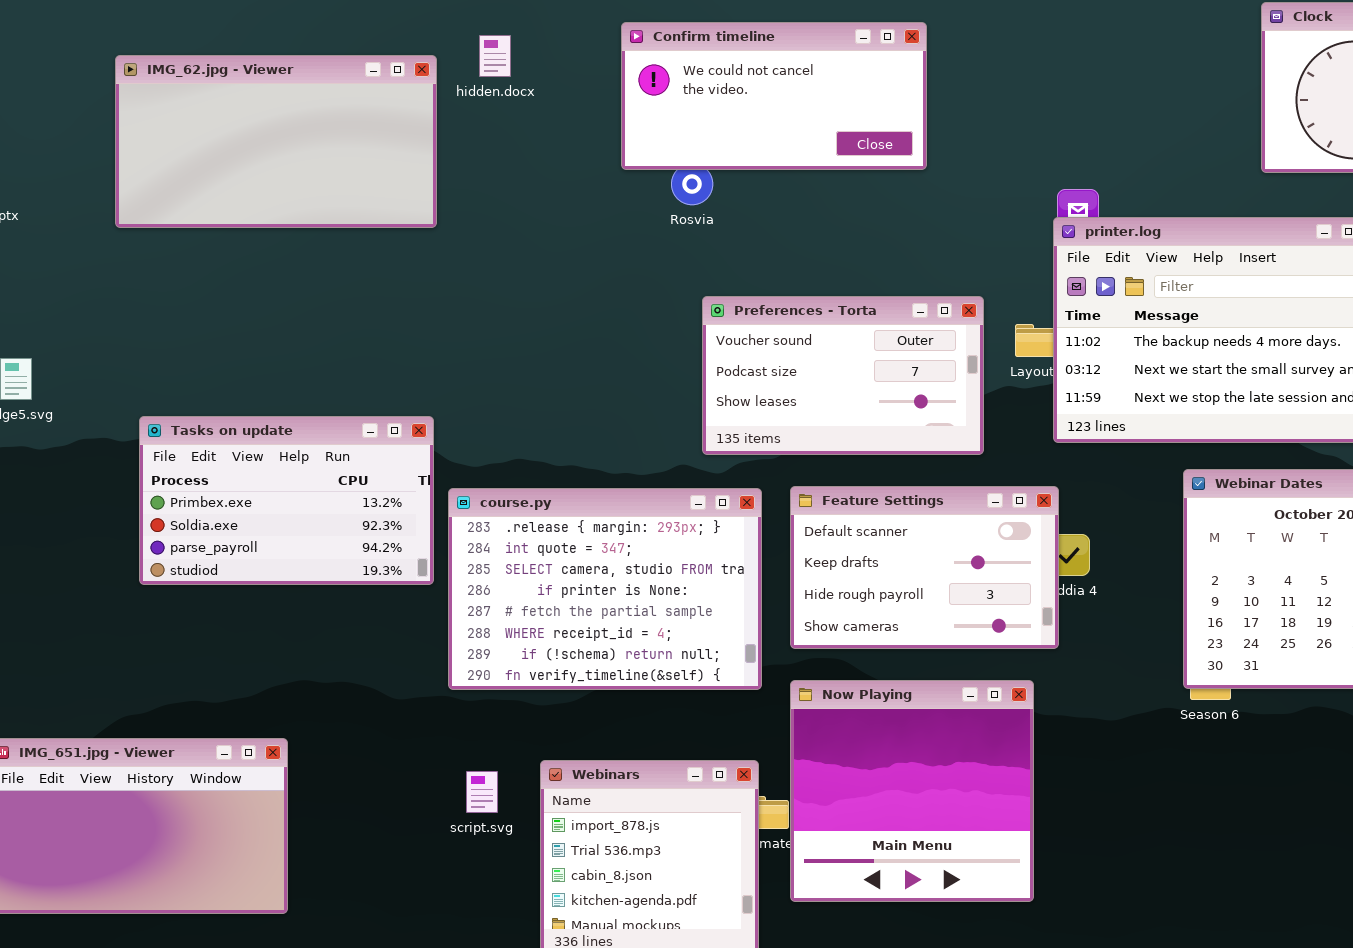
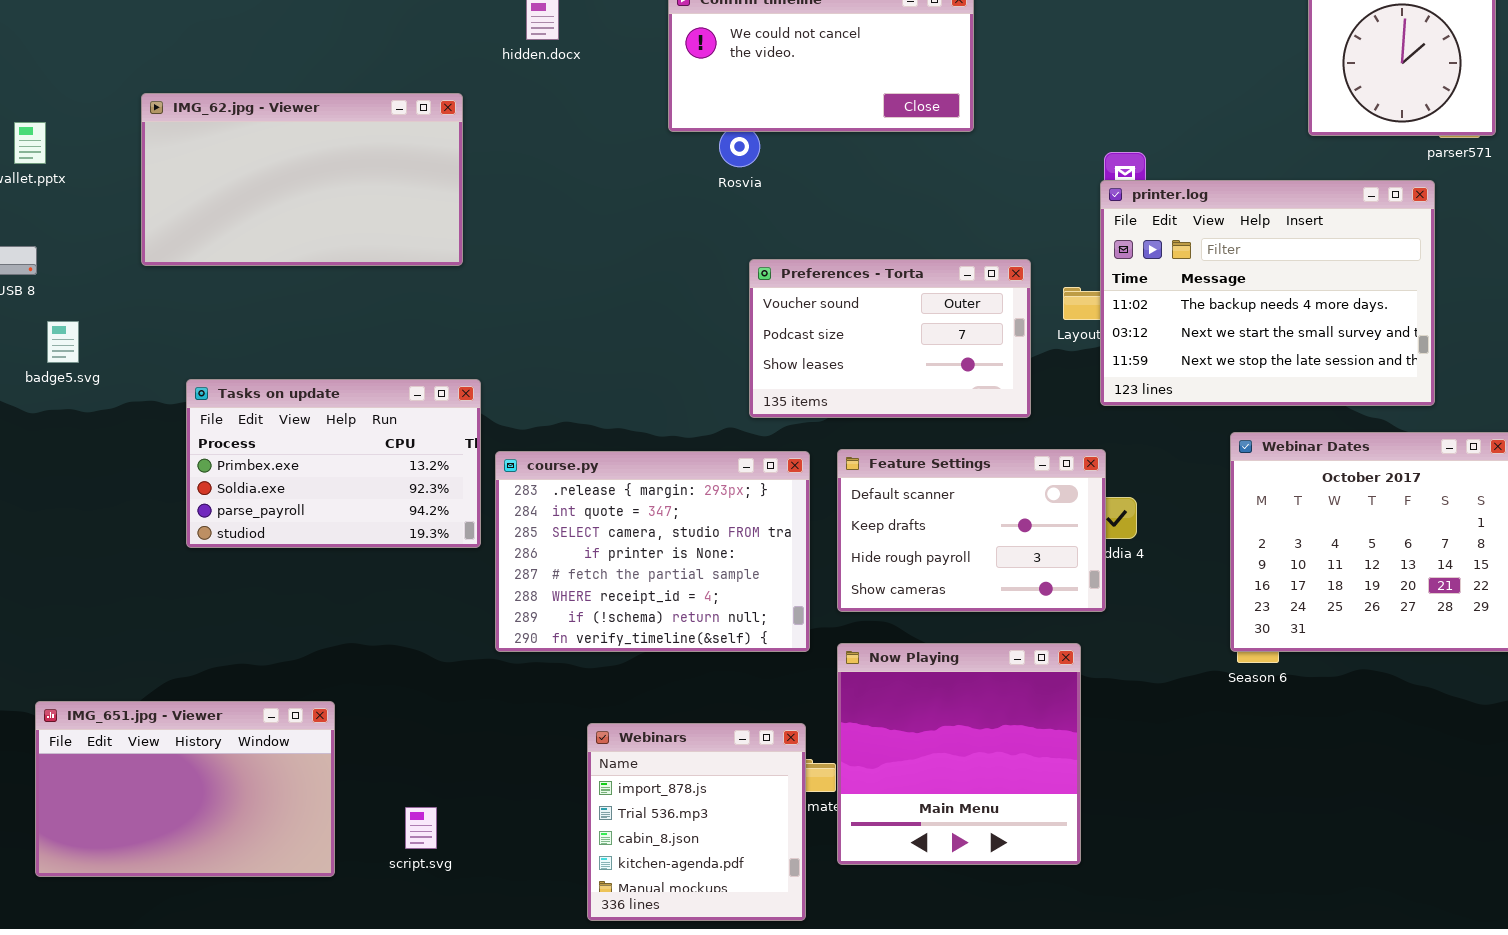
IMG_62.jpg - Viewer: [115,55,437,228] -> [141,93,463,266], moved
script.svg: [466,771,498,813] -> [405,807,437,849], moved

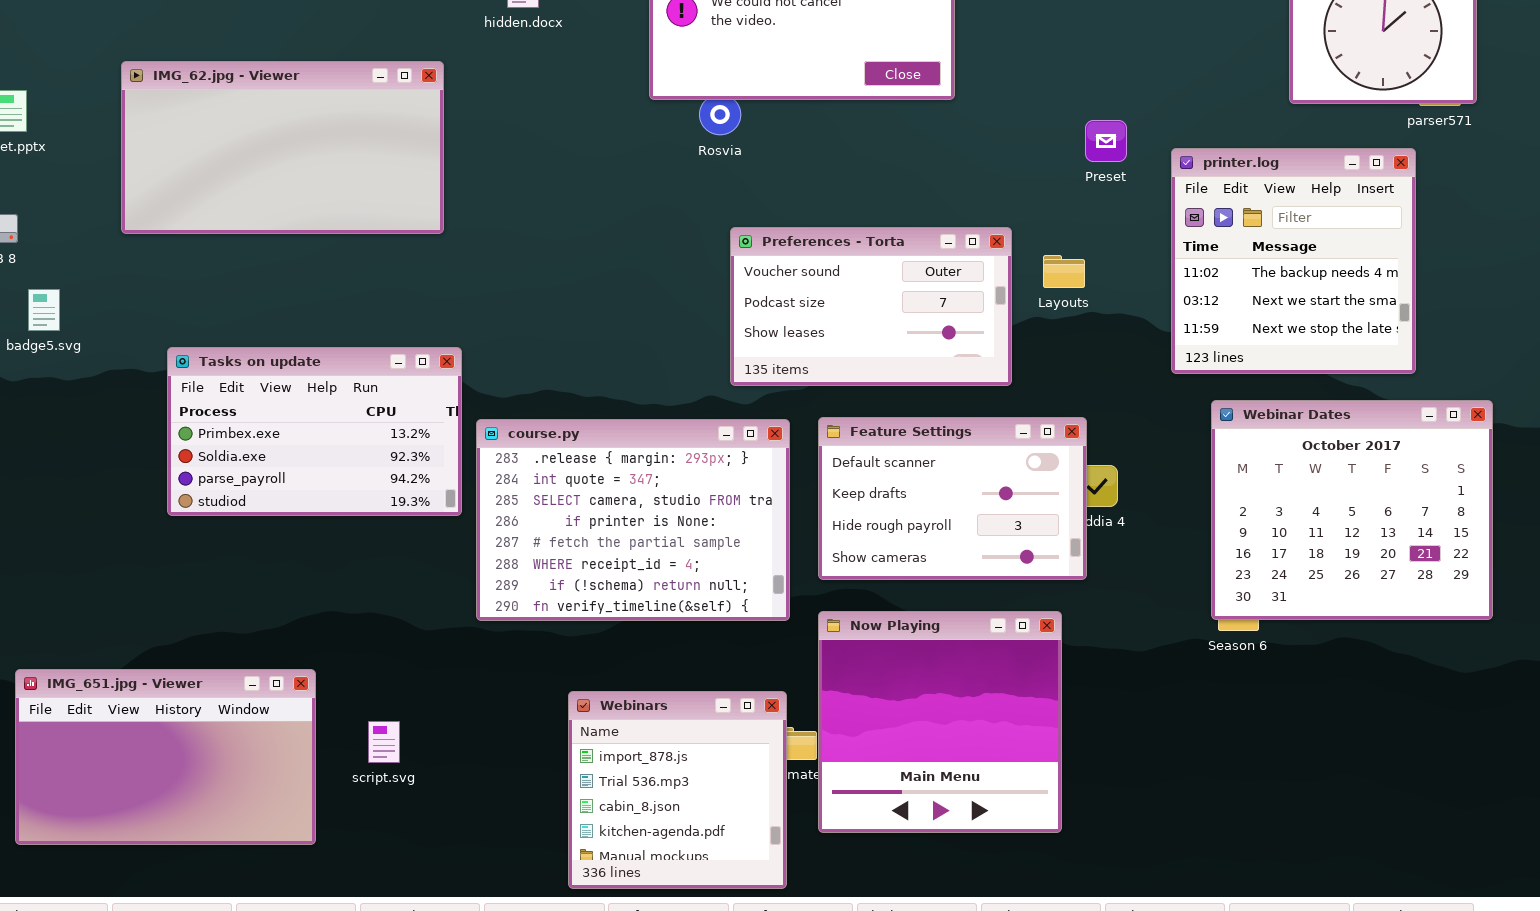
printer.log: [1100,180,1435,406] -> [1171,148,1416,374], resized
script.svg: [405,807,437,849] -> [368,721,400,763], moved

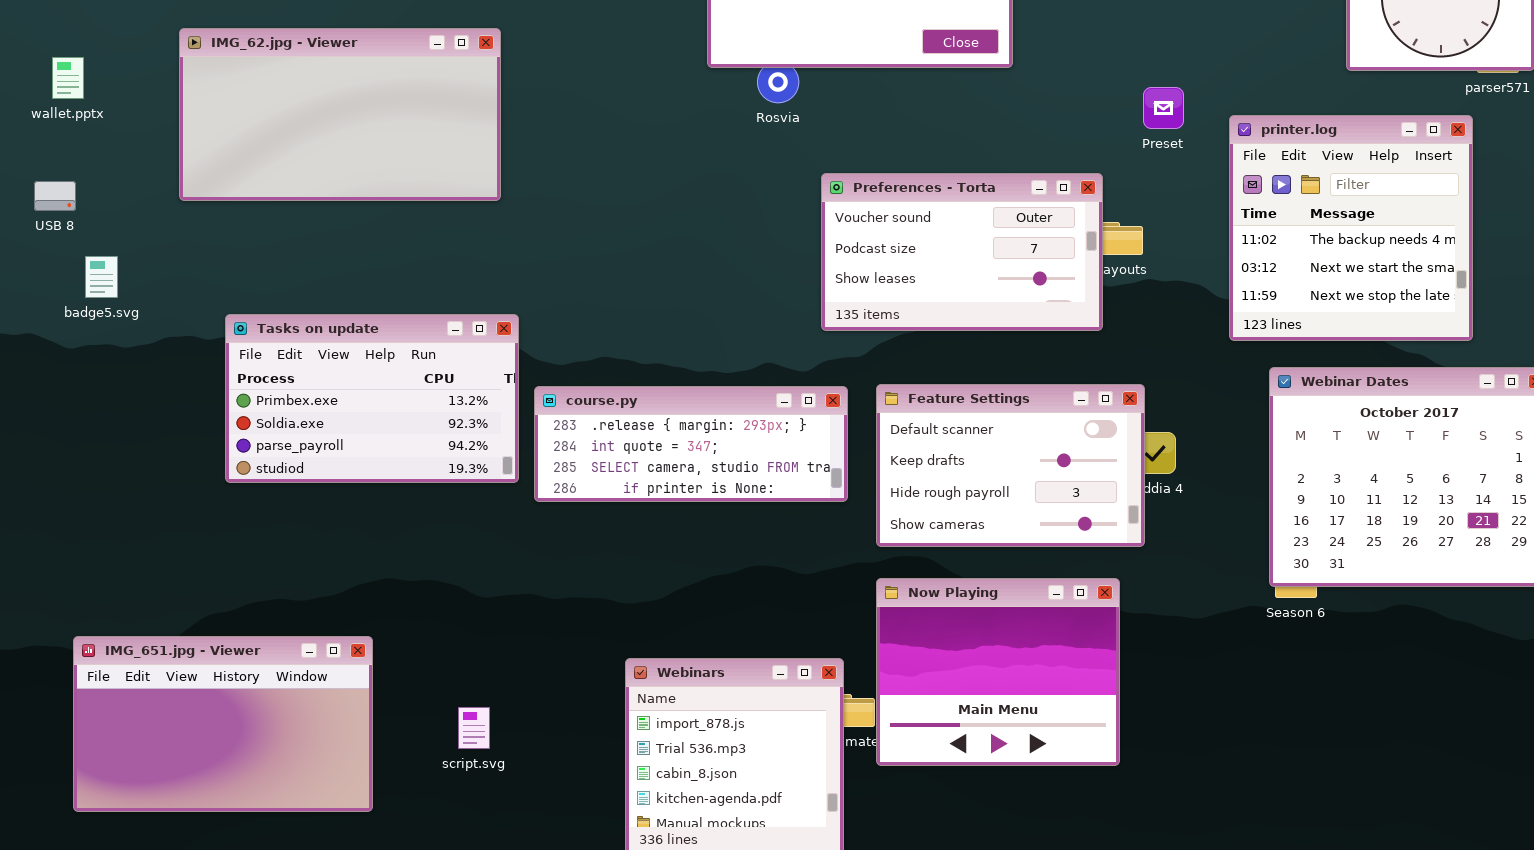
Preferences - Torta: [730,227,1012,386] -> [821,173,1103,331], moved
course.py: [476,419,790,621] -> [534,386,848,502], resized
Now Playing: [818,611,1062,833] -> [876,578,1120,766], resized
script.svg: [368,721,400,763] -> [458,707,490,749], moved

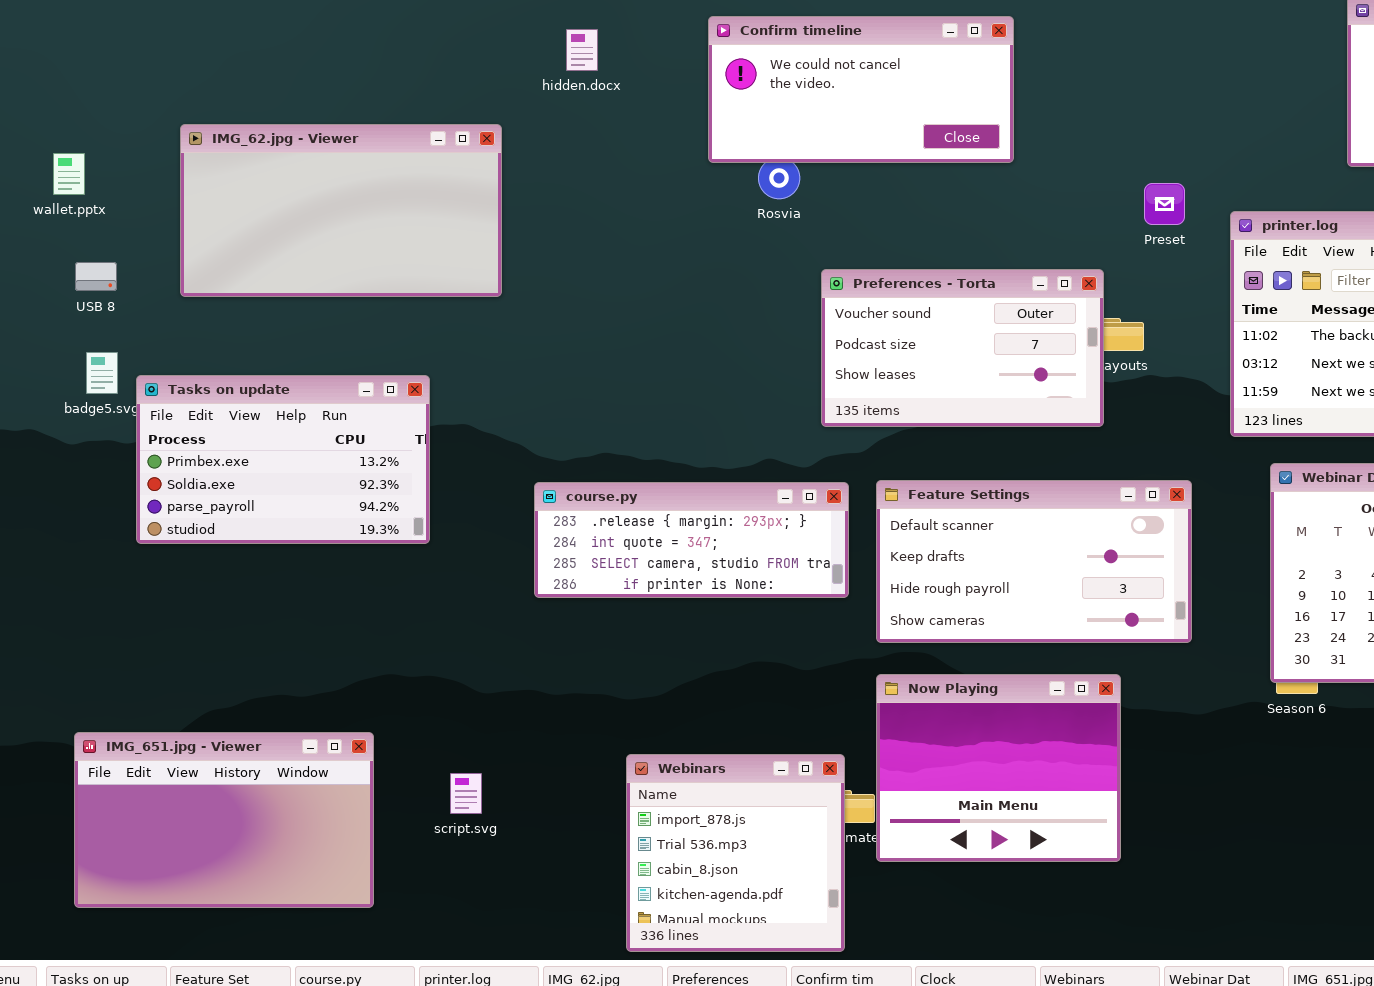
USB 8: [34,181,76,211] -> [75,262,117,291], moved
Tasks on update: [225,314,519,483] -> [136,375,430,544], moved
Feature Settings: [876,384,1145,547] -> [876,480,1192,643], resized
script.svg: [458,707,490,749] -> [450,773,482,814], moved

